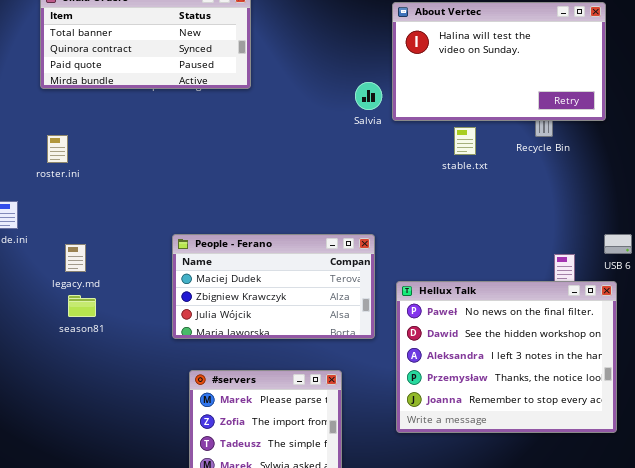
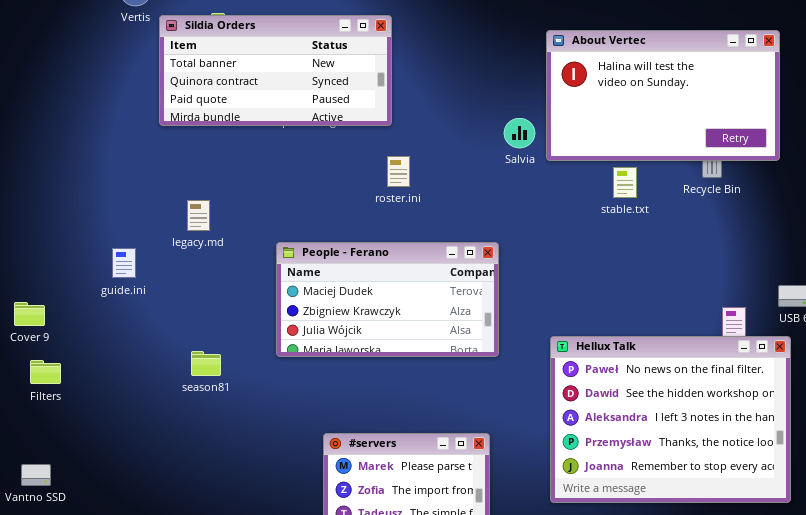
roster.ini: [47,135,68,163] -> [387,156,410,187], moved
People - Ferano: [172,234,375,339] -> [276,242,499,357], moved
legacy.md: [65,244,86,272] -> [187,200,210,231], moved

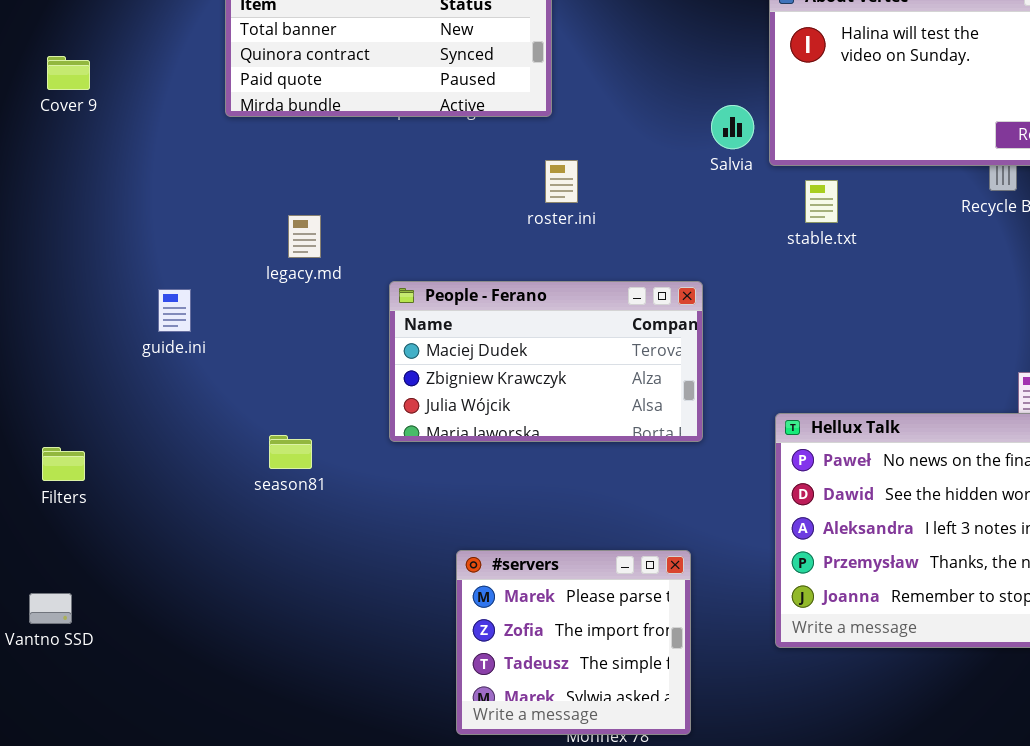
stable.txt: [613,167,637,198] -> [805,180,838,223], moved
legacy.md: [187,200,210,231] -> [288,215,321,258], moved
Cover 9: [14,302,45,326] -> [47,56,90,90], moved

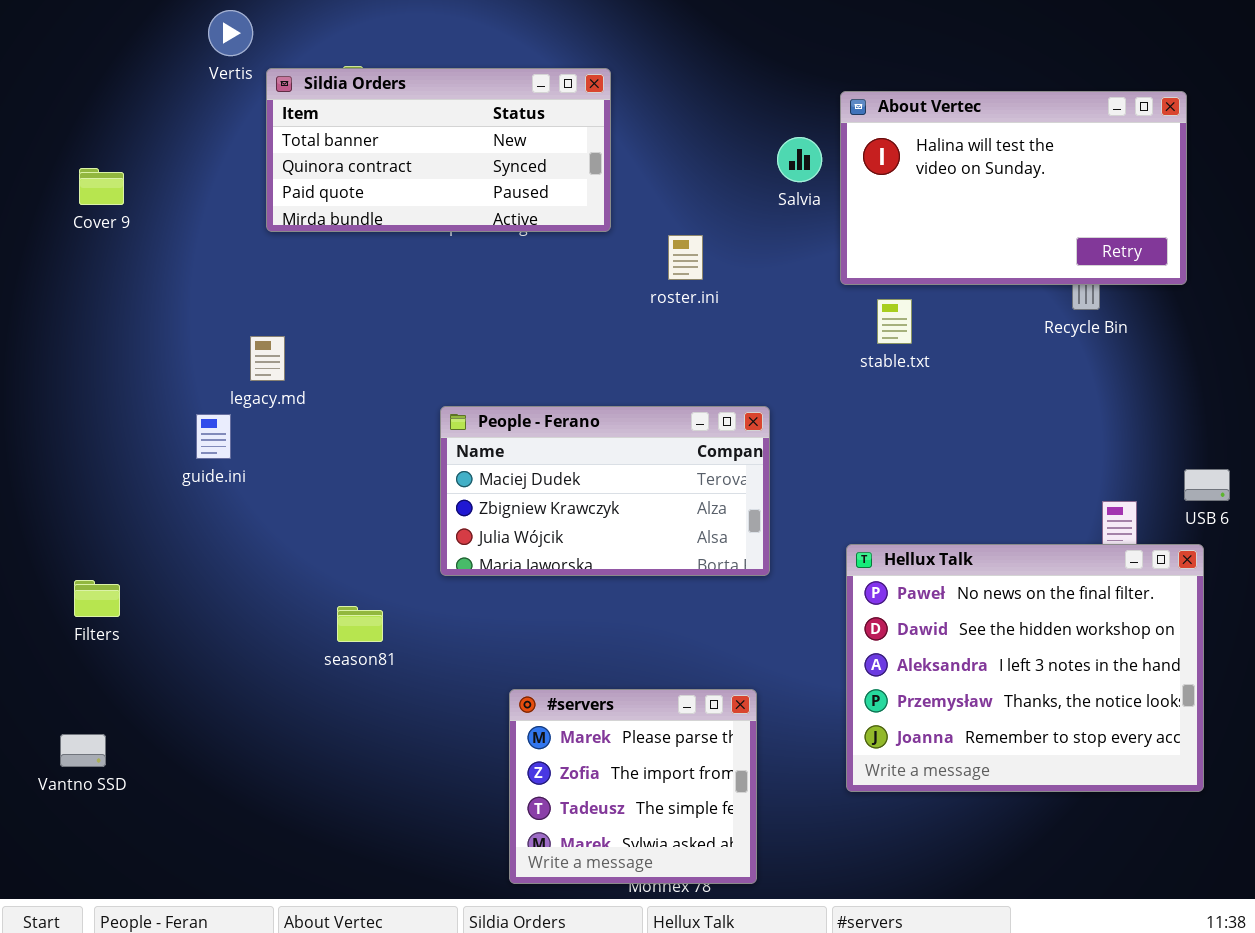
Salvia: [711,105,754,149] -> [777,137,822,182], moved
roster.ini: [545,160,578,203] -> [668,235,703,280], moved
legacy.md: [288,215,321,258] -> [250,336,285,381], moved
season81: [269,435,312,469] -> [337,606,383,642], moved

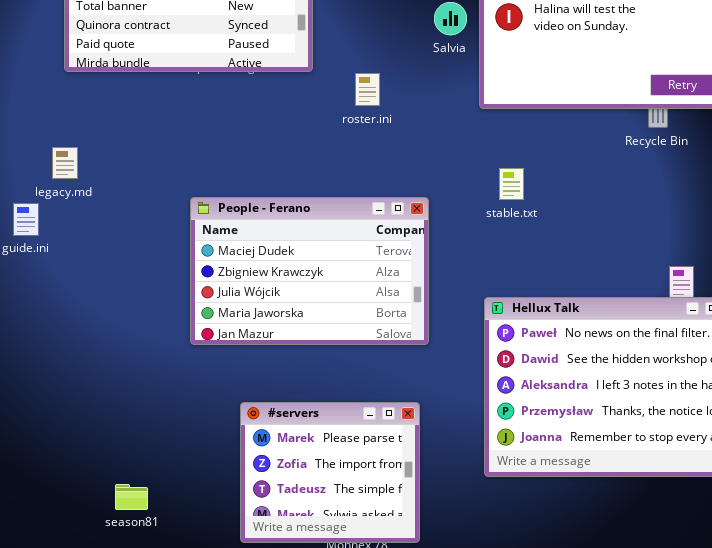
stable.txt: [877,299,912,344] -> [499,168,524,200], moved
People - Ferano: [440,406,770,576] -> [190,197,429,345], resized
season81: [337,606,383,642] -> [115,484,148,510], moved

